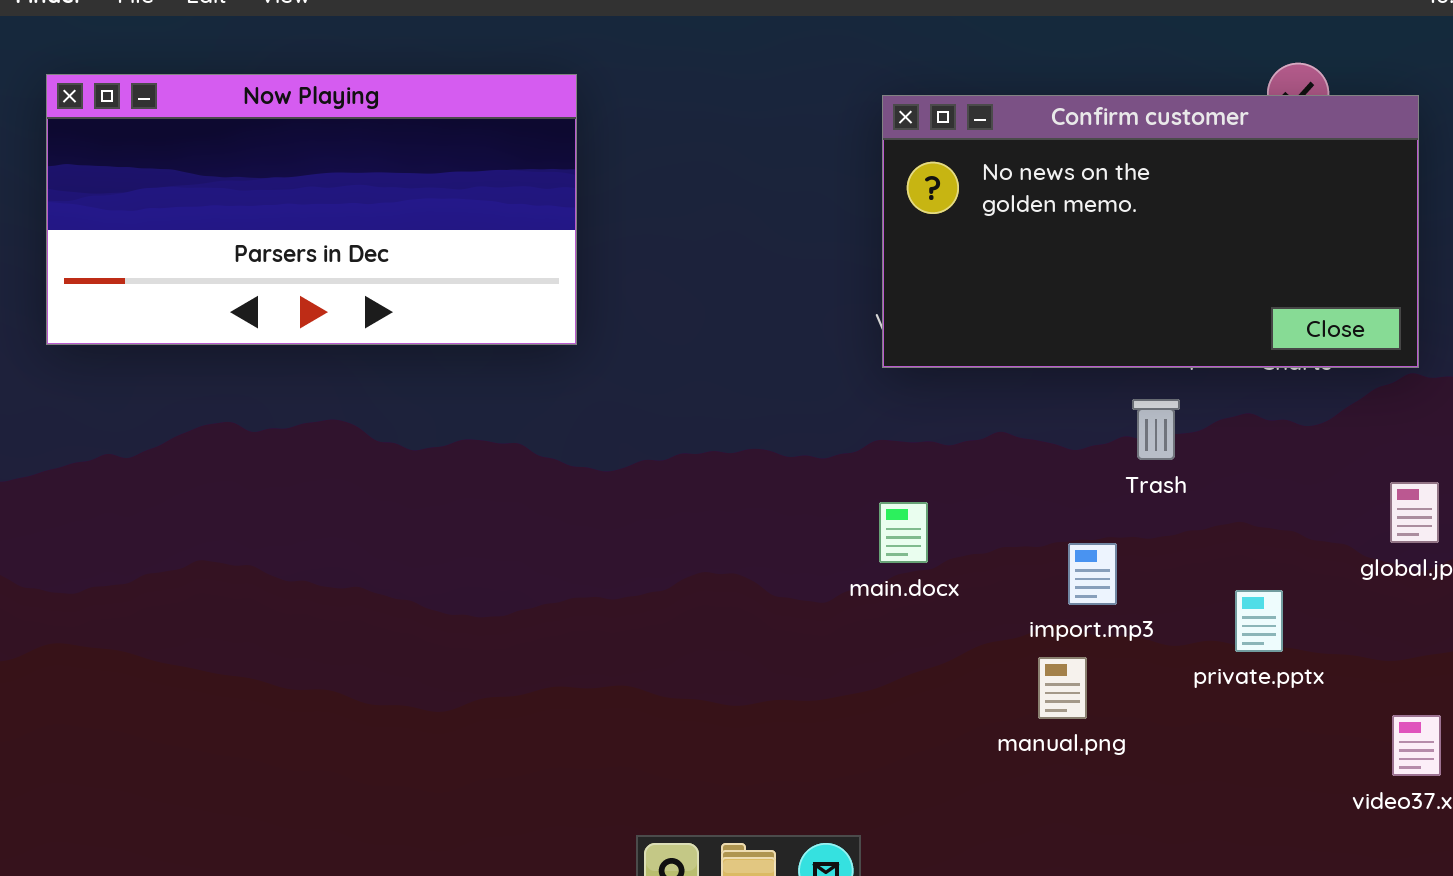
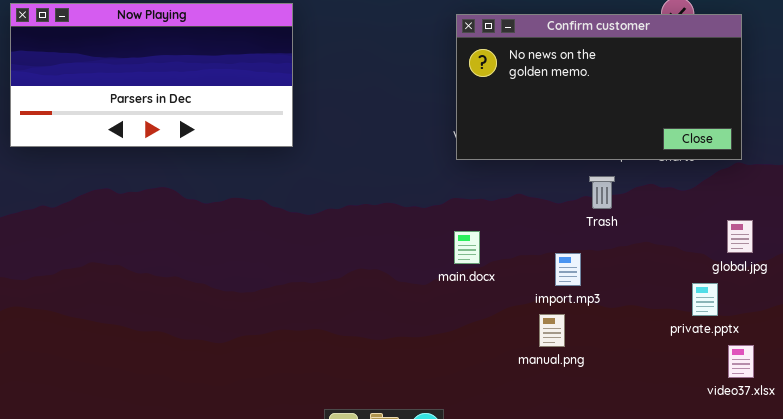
private.pptx: [1235,590,1283,652] -> [692,283,718,316], moved

